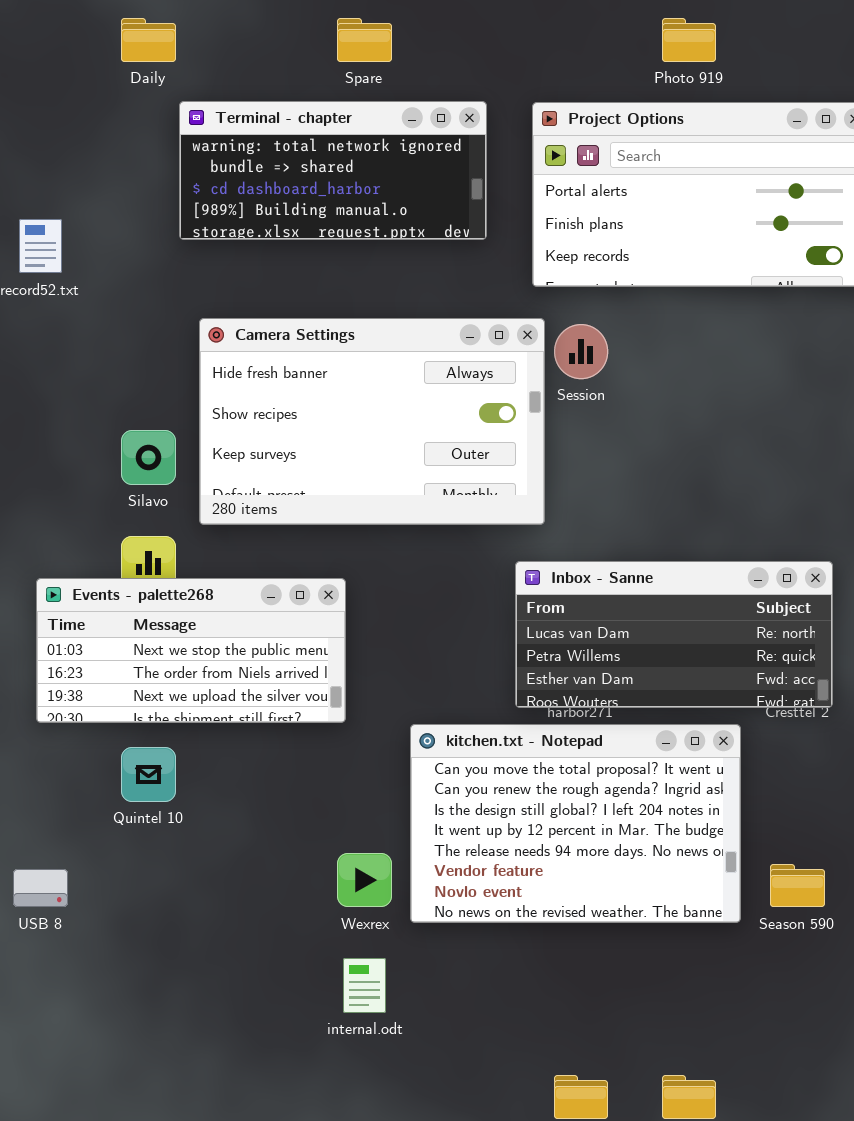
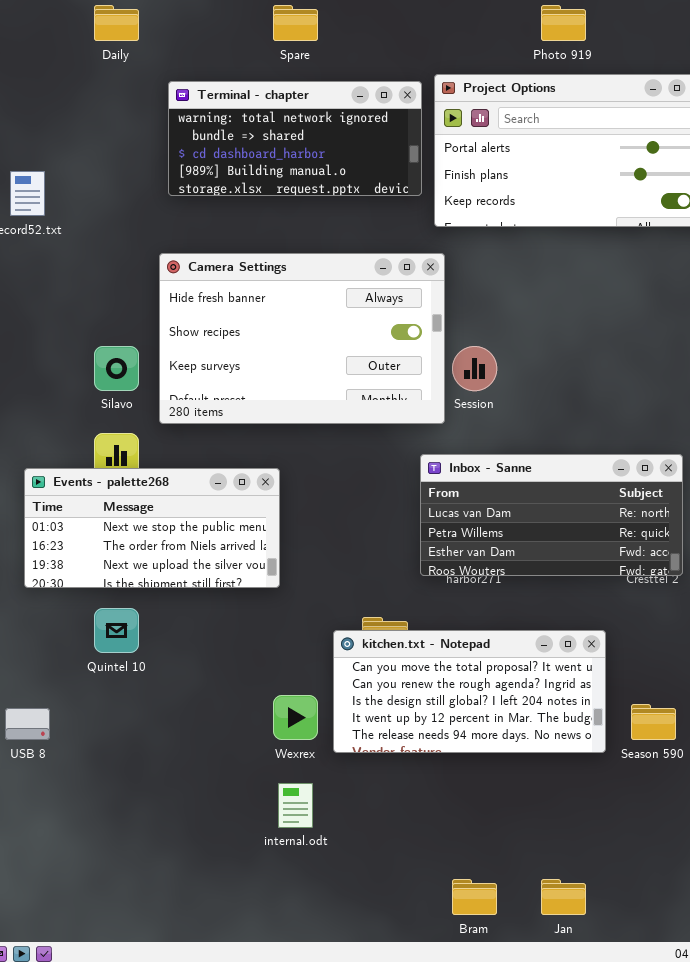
Terminal - chapter: [179,101,487,240] -> [168,81,422,196], moved
Session: [554,324,608,379] -> [452,346,497,391], moved
kitchen.txt - Notepad: [410,724,741,923] -> [333,630,606,753], resized

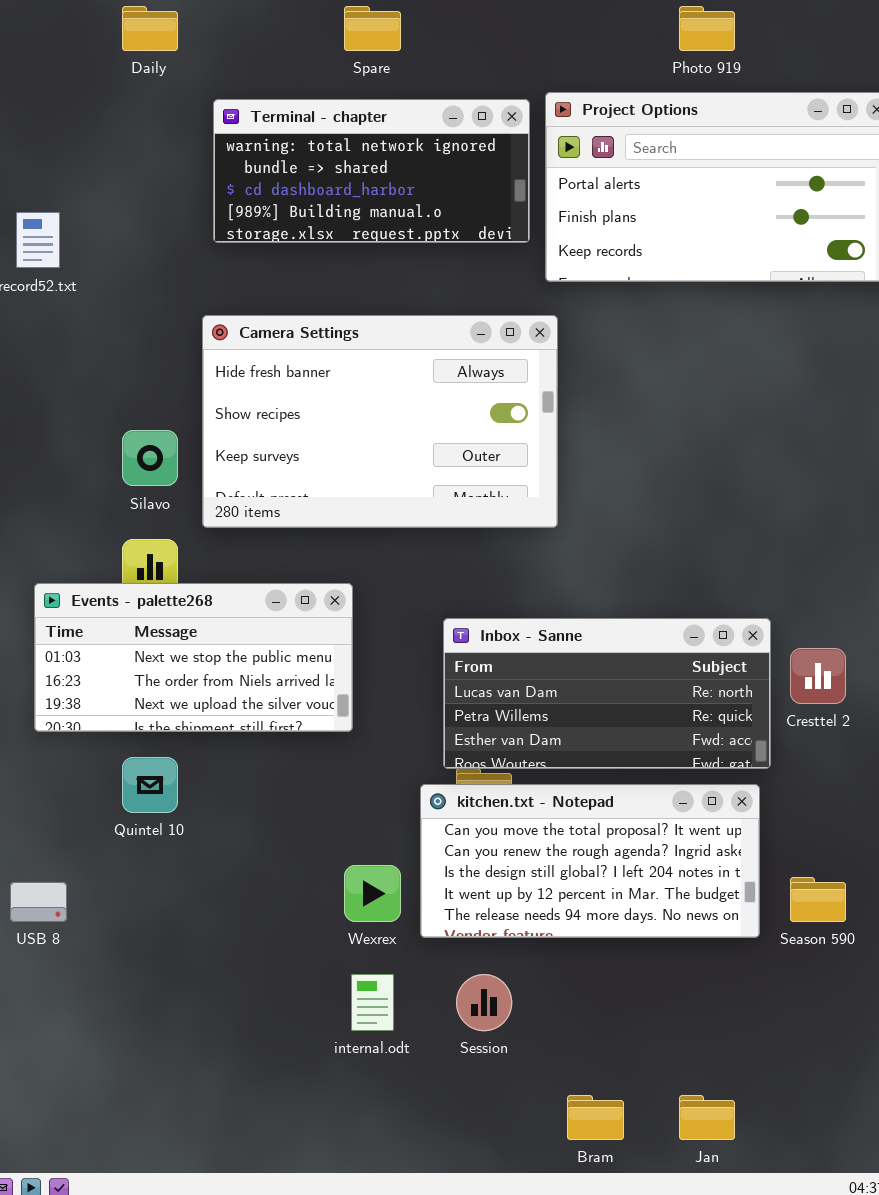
Session: [452,346,497,391] -> [456,974,512,1031], moved
Inbox - Sanne: [420,454,683,576] -> [443,618,771,769], moved

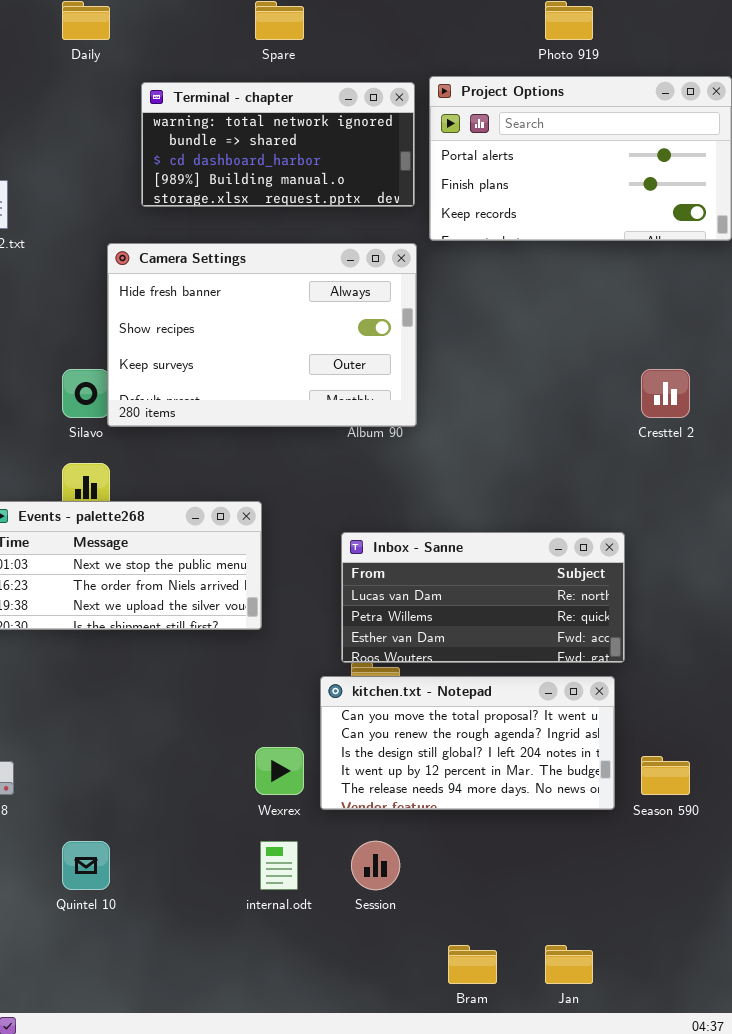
Camera Settings: [202,315,558,528] -> [107,243,417,427], moved
Cresttel 2: [790,648,846,704] -> [641,369,690,418], moved
Quintel 10: [122,757,178,813] -> [62,841,110,890], moved

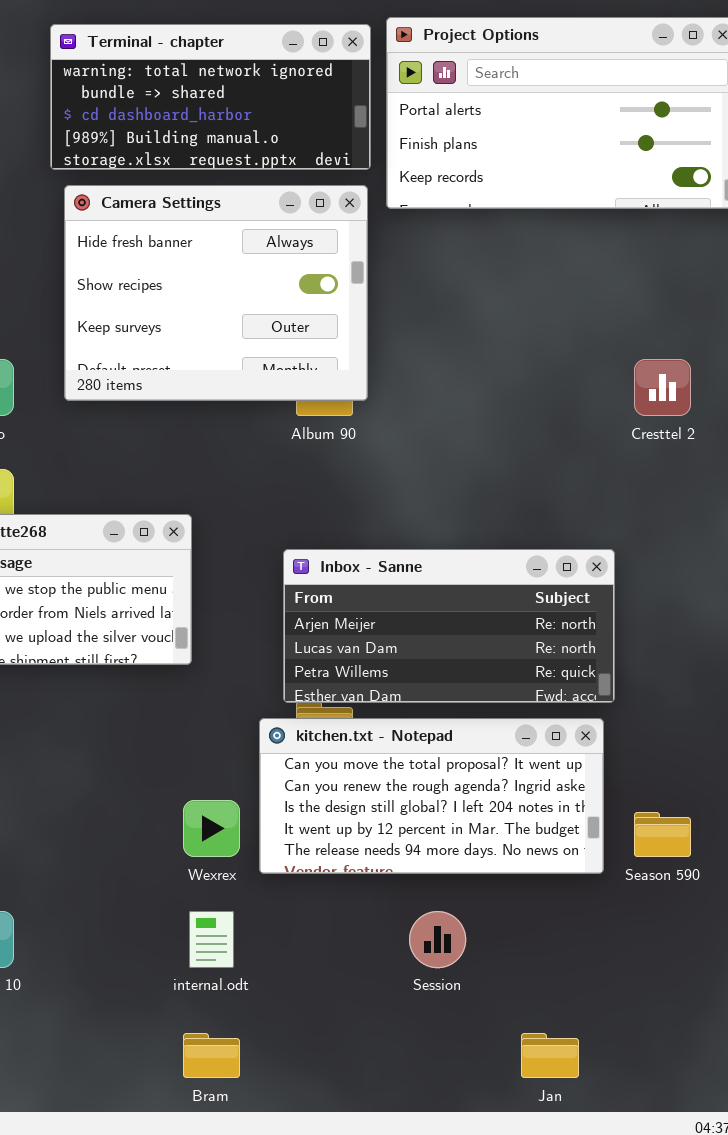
Camera Settings: [107,243,417,427] -> [64,185,368,401], moved, resized
Inbox - Sanne: [341,532,625,663] -> [283,549,615,703], scrolled up 1 row
Session: [351,841,400,890] -> [409,911,466,968], moved
Bram: [448,945,497,984] -> [183,1033,240,1078], moved

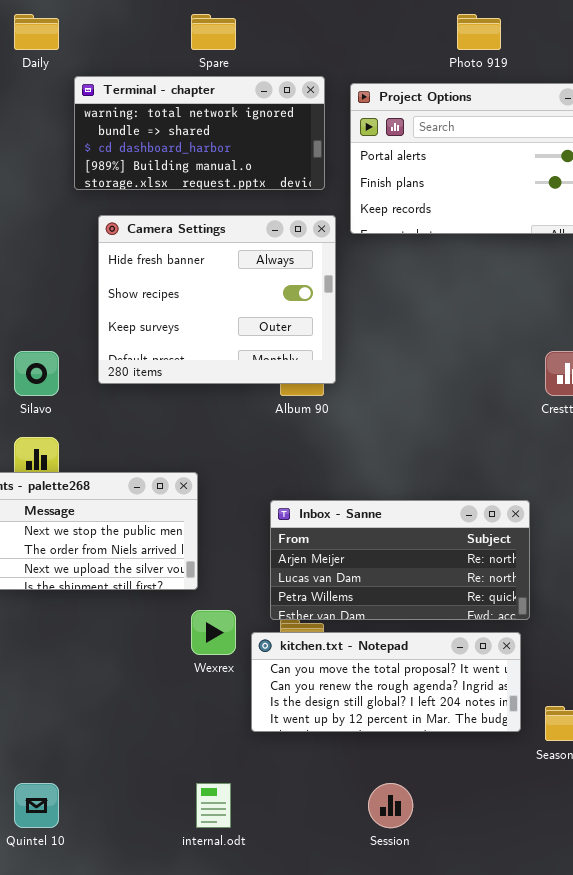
Terminal - chapter: [50,24,371,170] -> [74,76,325,190], moved
kitchen.txt - Notepad: [259,718,604,874] -> [251,632,521,732], resized
Wexrex: [183,800,240,857] -> [191,610,236,655], moved

